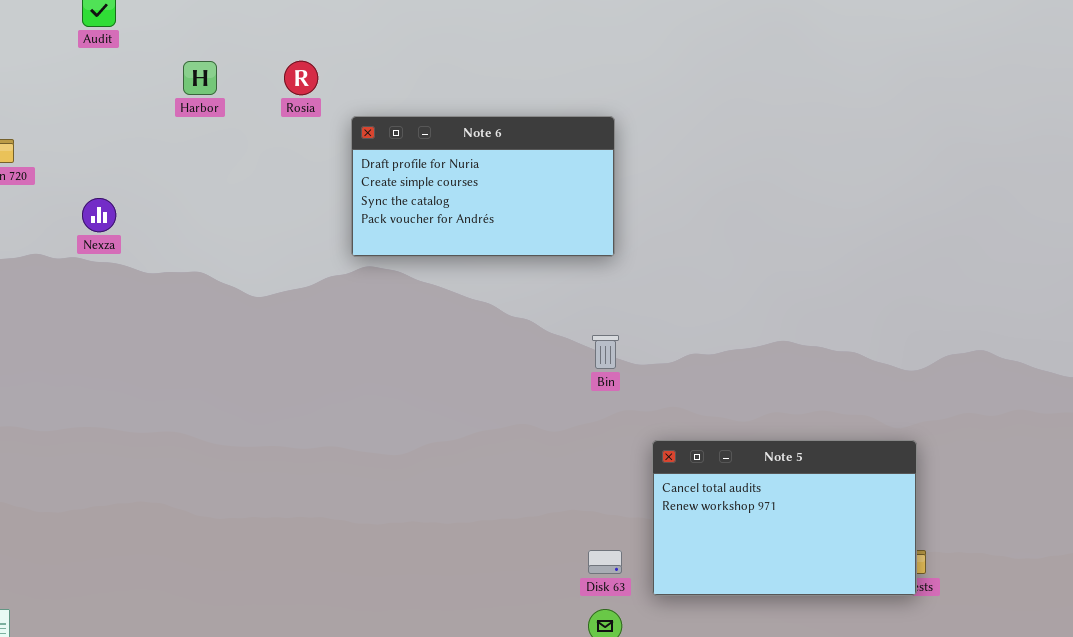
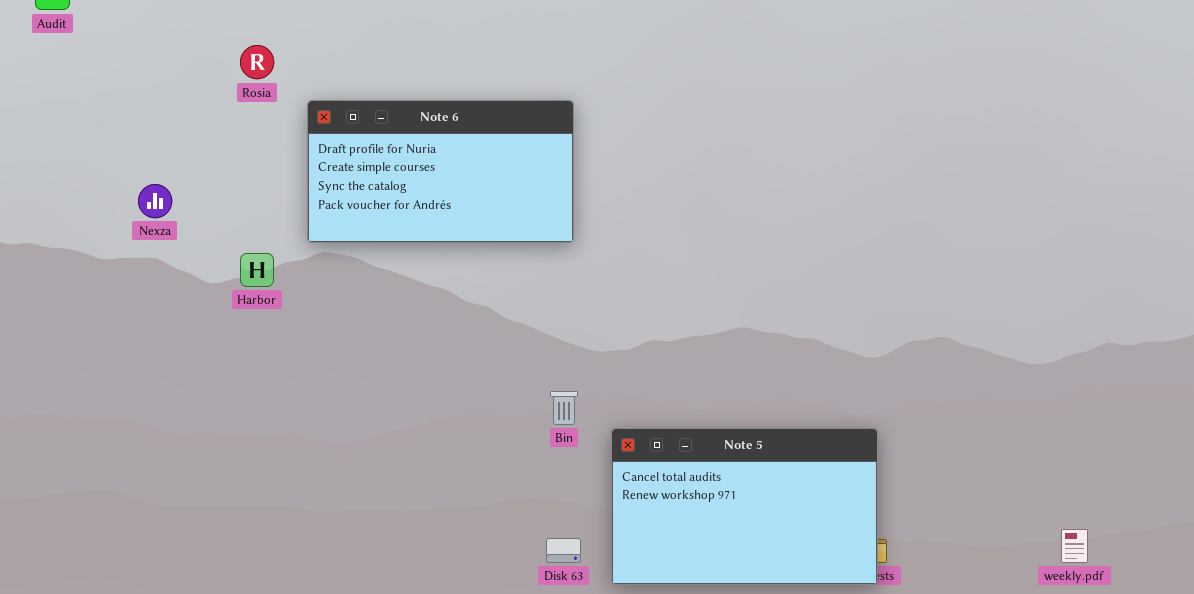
Harbor: [183,61,217,95] -> [240,253,274,287], moved
Nexza: [82,198,116,232] -> [138,184,172,218], moved
Bin: [592,335,619,369] -> [550,391,578,425], moved

